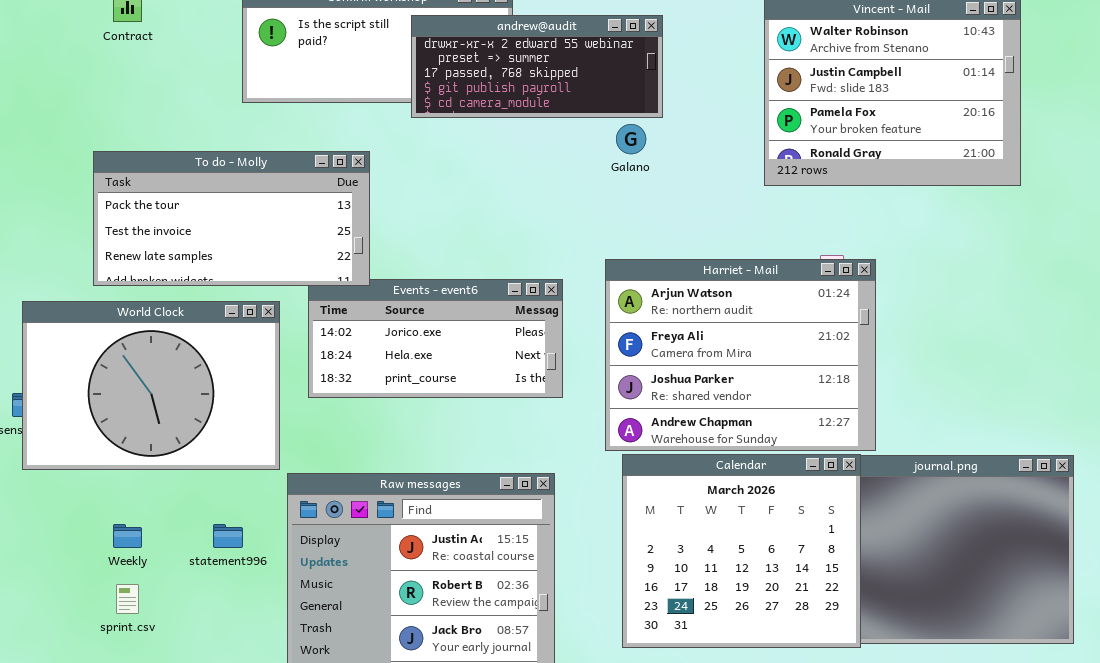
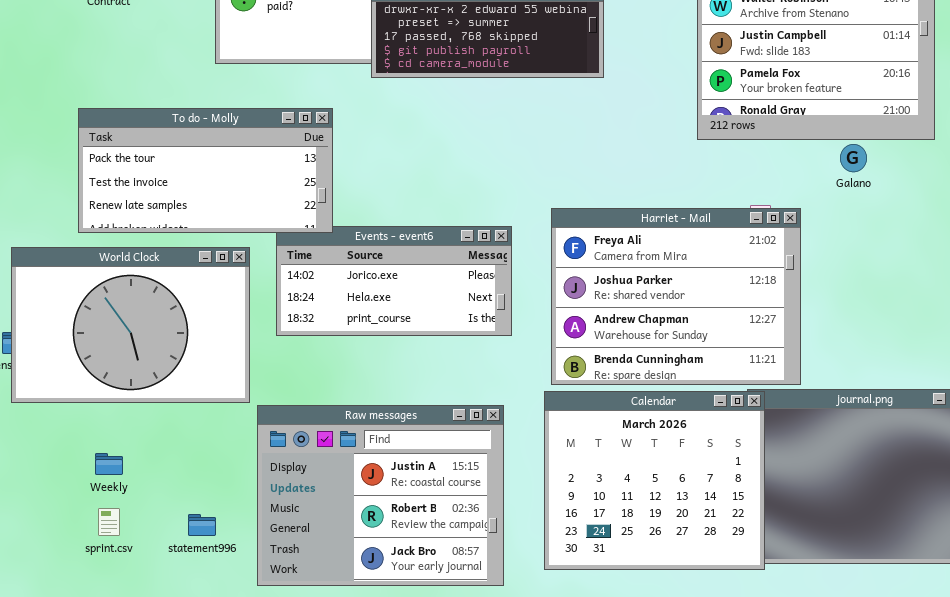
Galano: [616,124,646,154] -> [840,144,867,172], moved
Harriet - Mail: [605,259,876,451] -> [551,208,801,385], scrolled down 1 row
Calendar: [622,454,861,648] -> [544,391,765,570], moved
statement996: [213,524,243,548] -> [188,514,216,536], moved

